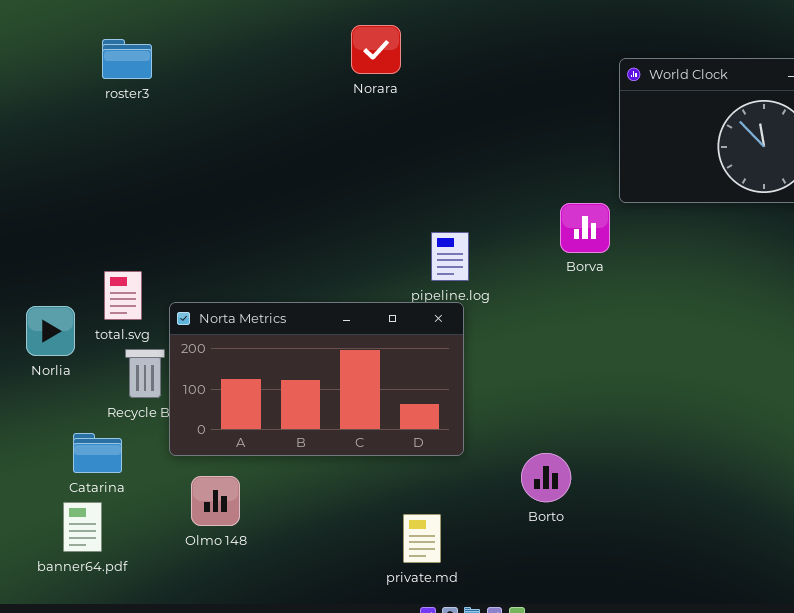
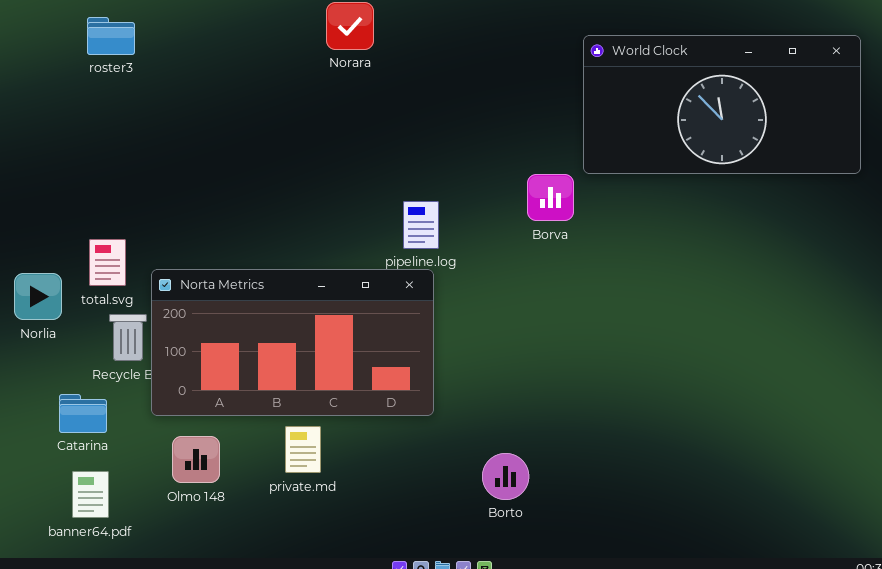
Borto: [521,453,571,502] -> [482,453,529,500], moved
banner64.pdf: [63,502,102,552] -> [72,471,109,518], moved
private.md: [403,514,441,563] -> [285,426,321,473], moved

